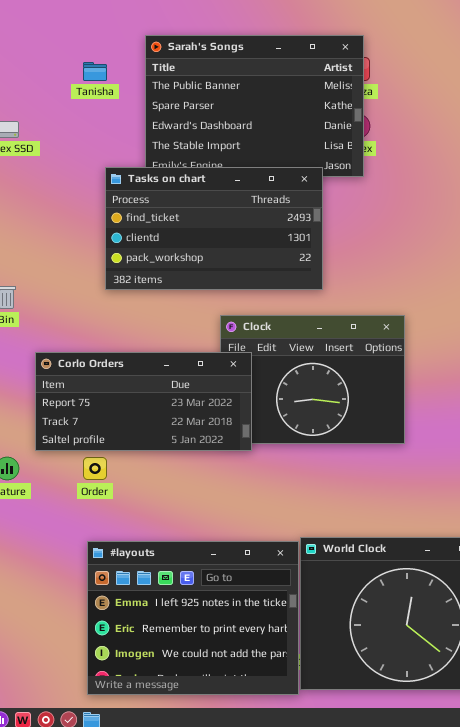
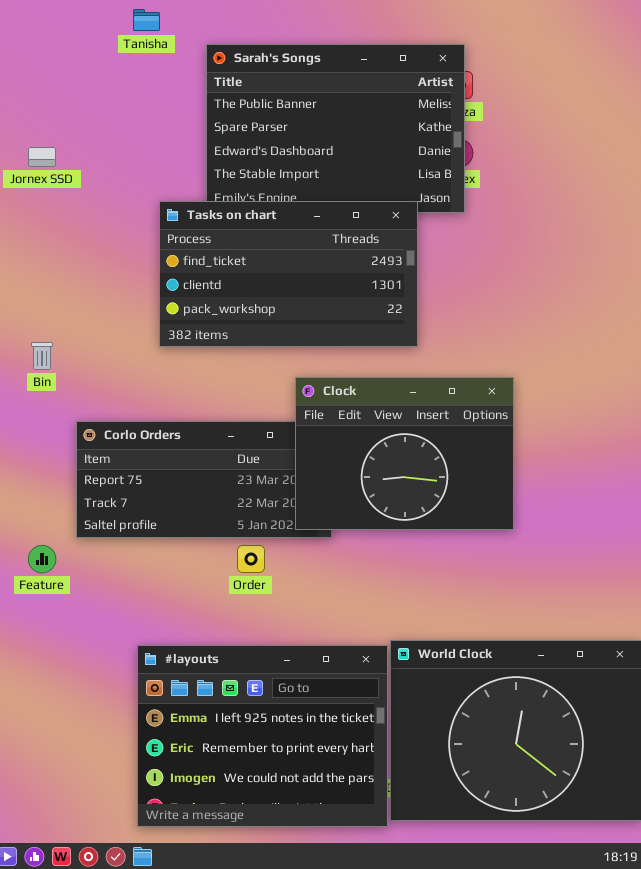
Tanisha: [83,62,107,81] -> [133,9,160,31], moved
Clock: [220,315,405,444] -> [295,377,514,530], raised
Order: [83,457,107,480] -> [237,545,265,573], moved

